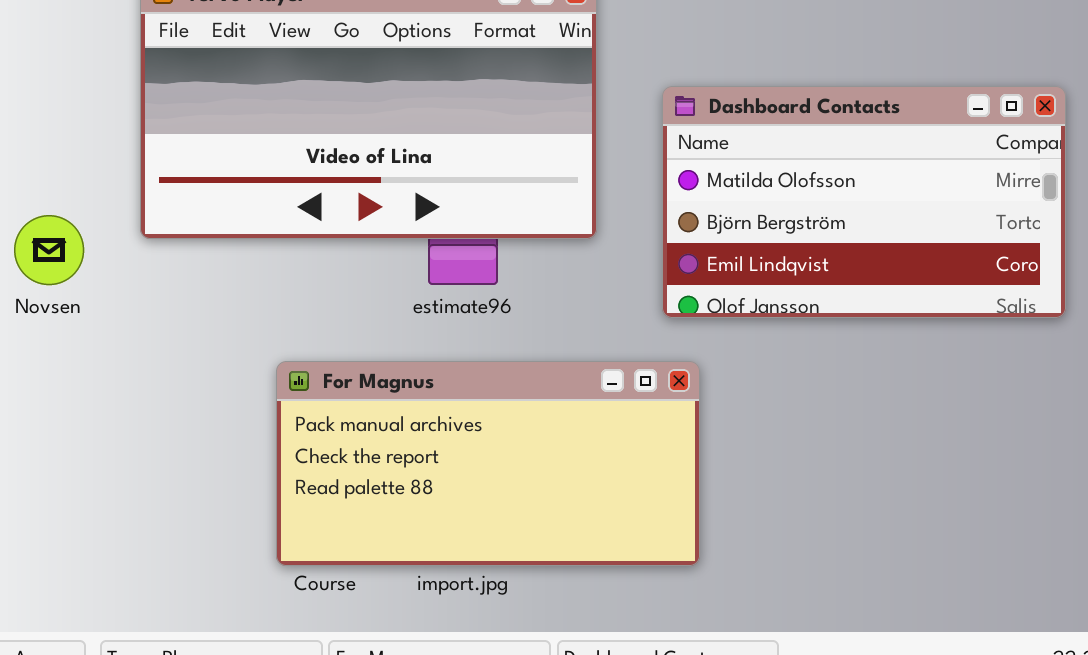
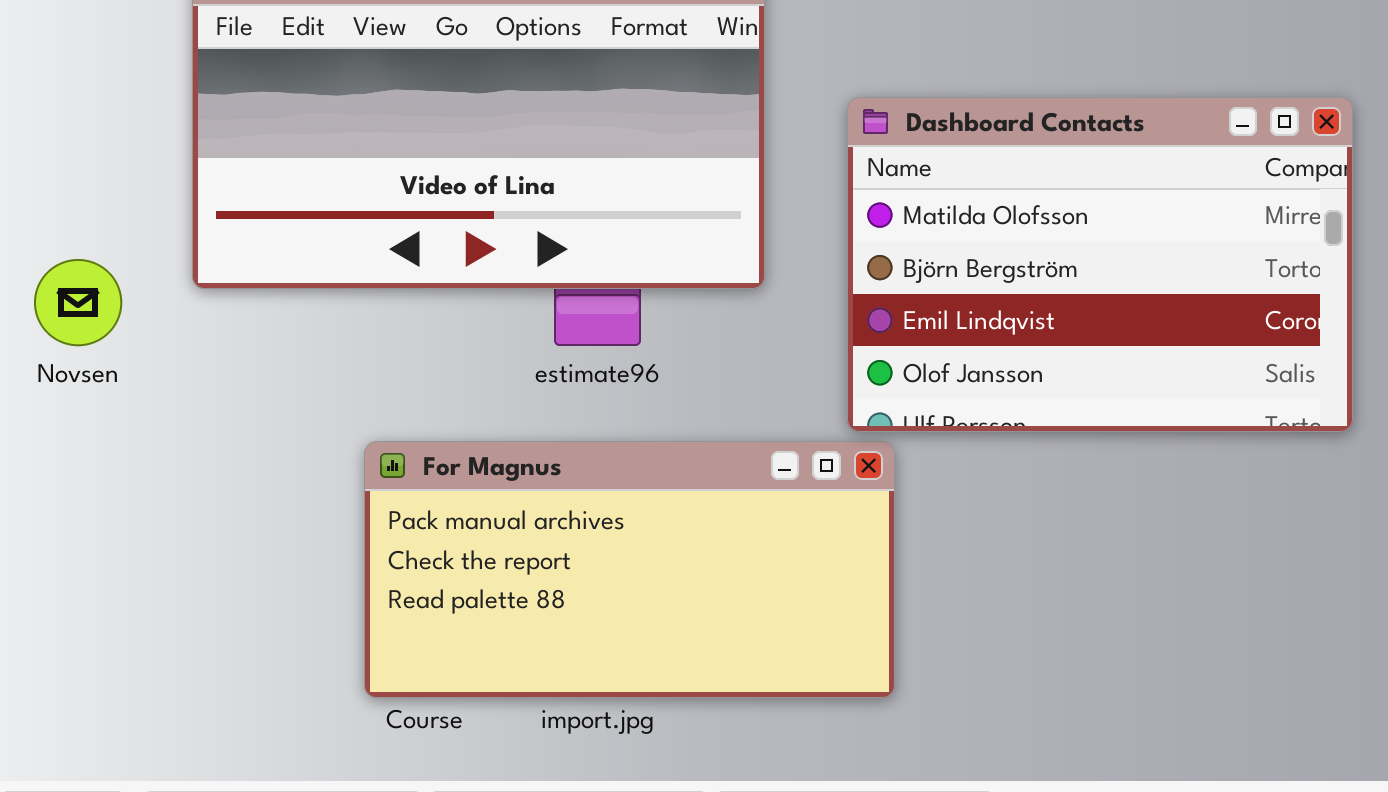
Dashboard Contacts: [662,86,1066,318] -> [847,97,1353,432], resized

